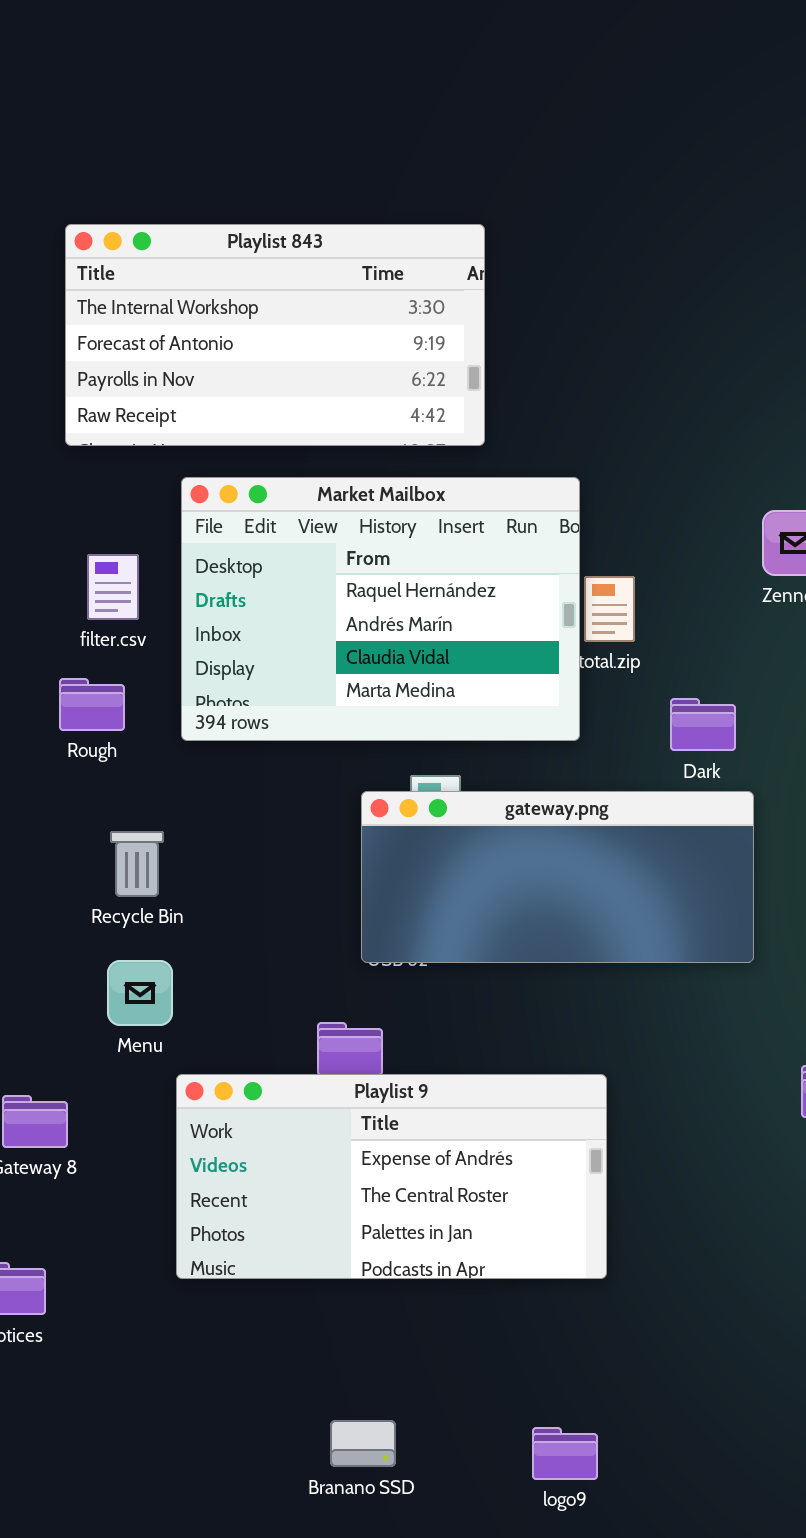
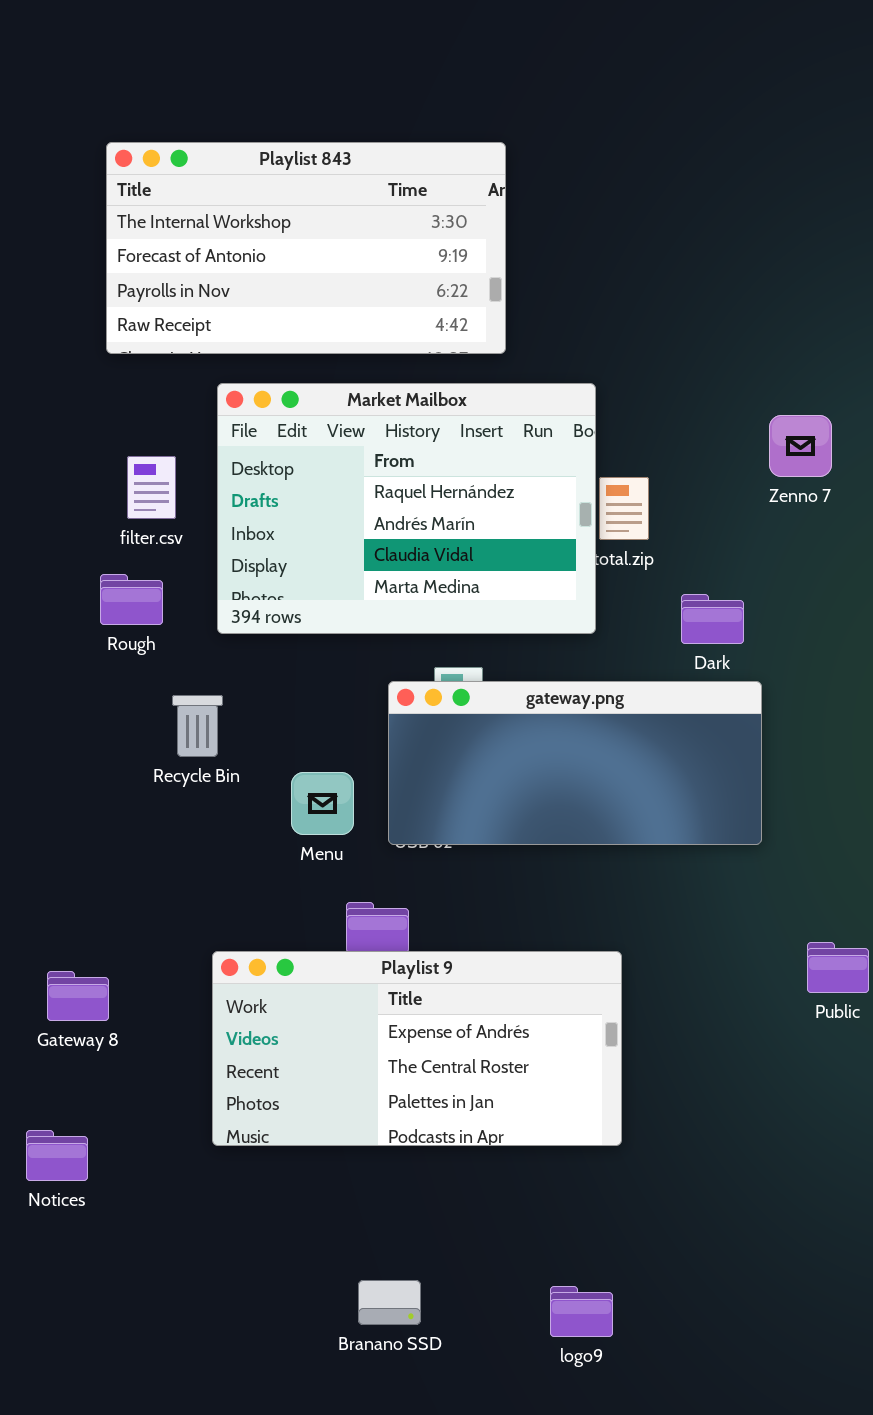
Recycle Bin: [110,831,164,897] -> [172,695,223,757], moved
Menu: [107,960,173,1026] -> [291,772,354,835], moved

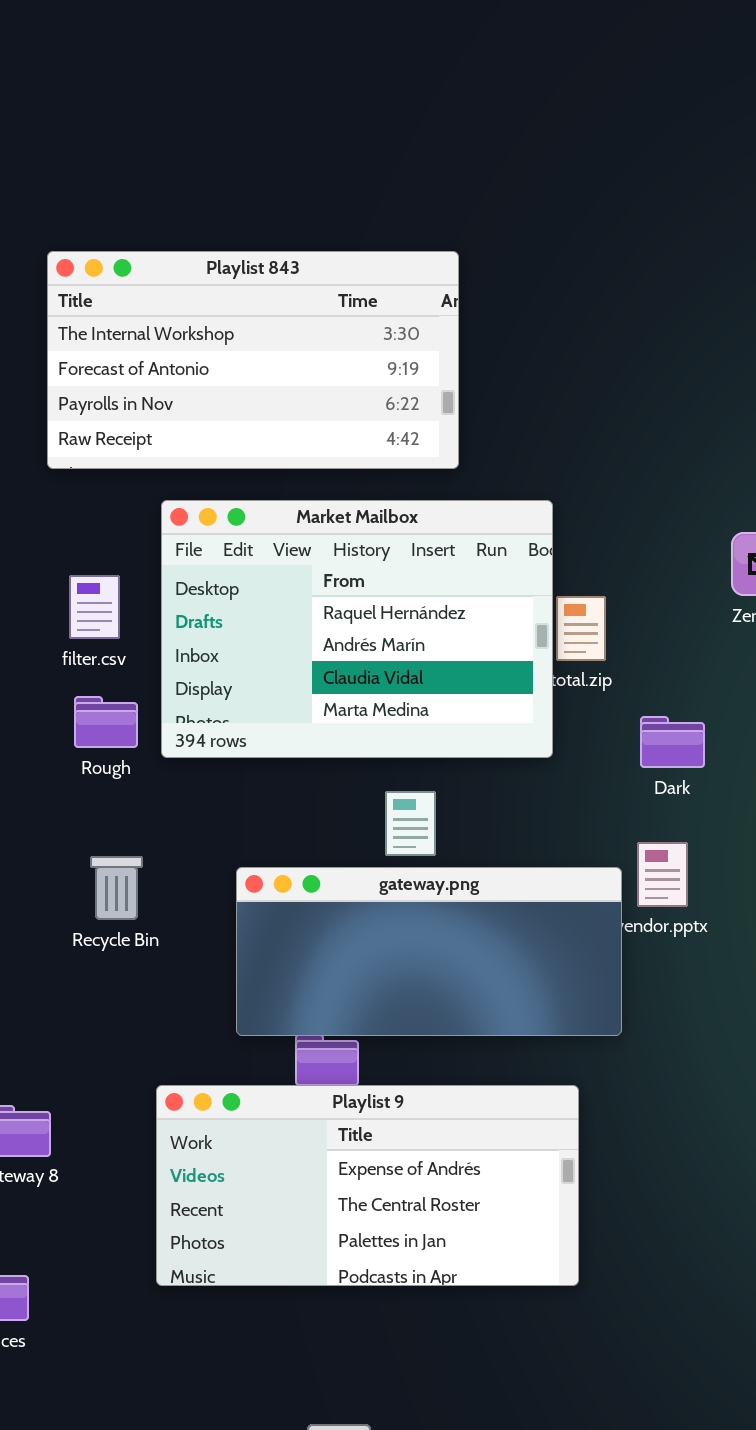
Rough: [100,574,163,625] -> [74,696,138,748], moved
gateway.png: [388,681,762,845] -> [236,867,622,1036], moved
Recycle Bin: [172,695,223,757] -> [90,856,143,920], moved

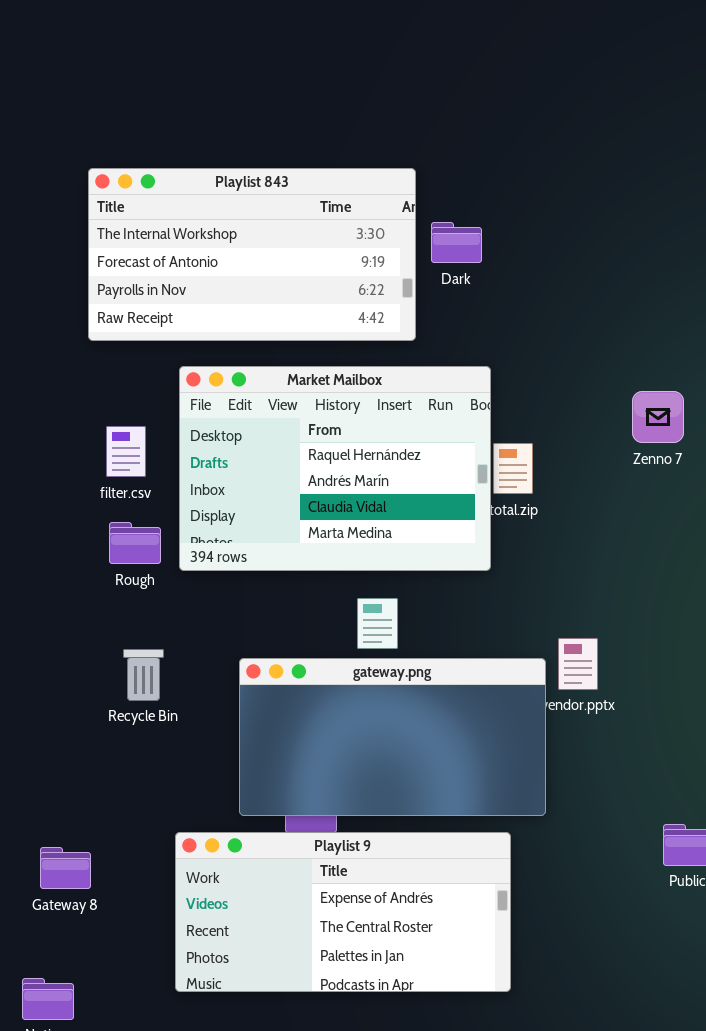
Dark: [640,716,705,768] -> [431,222,482,263], moved
gateway.png: [236,867,622,1036] -> [239,658,546,816], resized

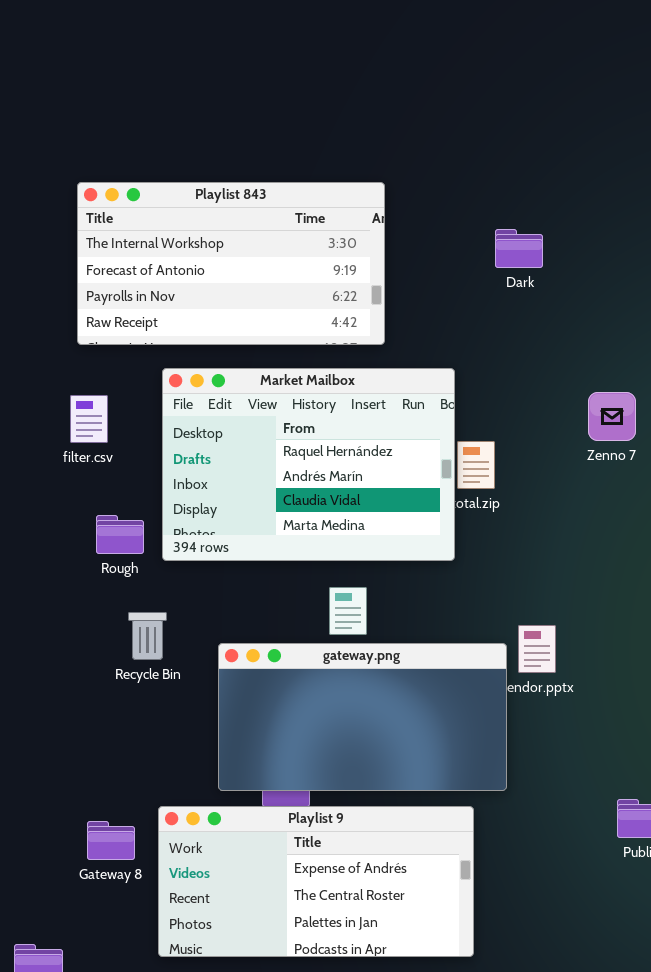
Dark: [431,222,482,263] -> [495,229,543,268], moved
filter.csv: [106,426,146,477] -> [70,395,108,443], moved
Recycle Bin: [123,649,164,701] -> [128,612,167,660], moved
Gateway 8: [40,847,91,889] -> [87,821,135,860], moved

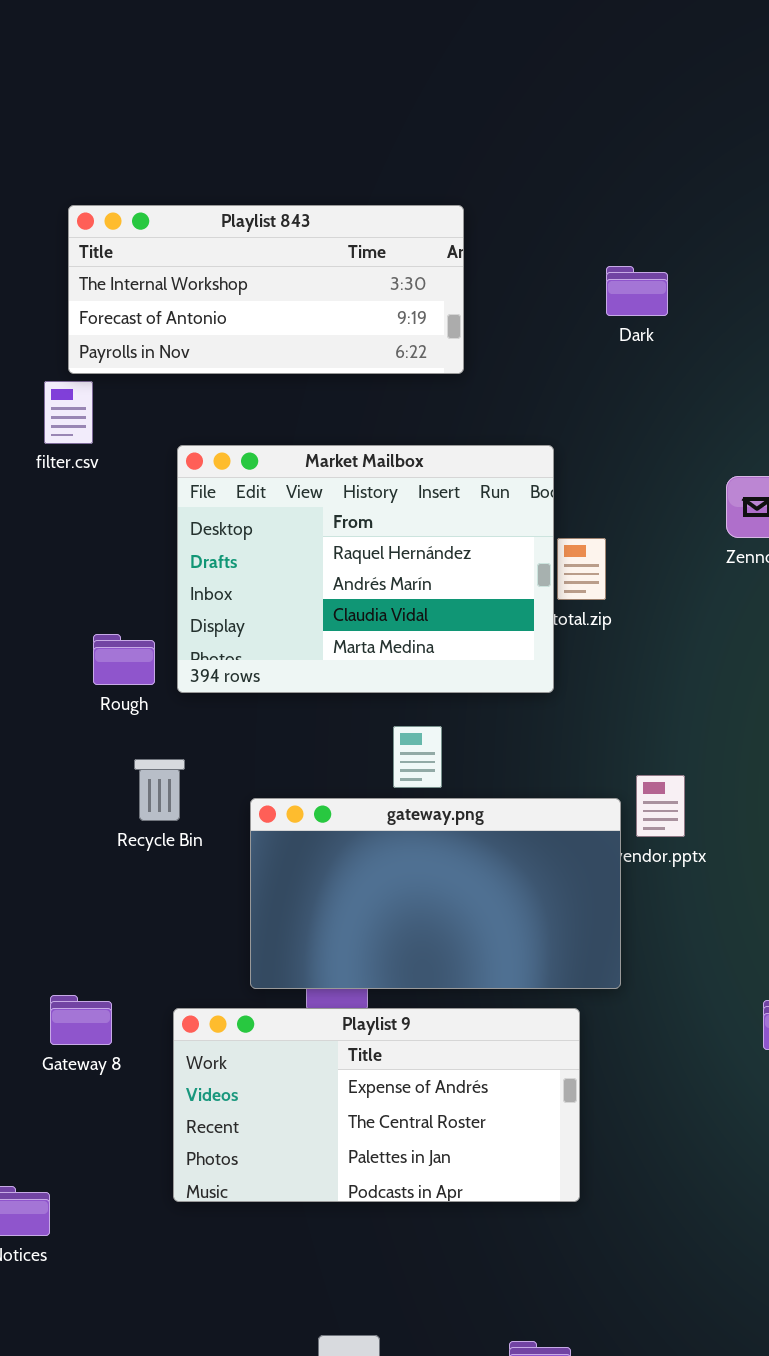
Playlist 843: [77,182,385,345] -> [68,205,464,374], resized
filter.csv: [70,395,108,443] -> [44,381,93,444], moved
Gateway 8: [87,821,135,860] -> [50,995,112,1045], moved

